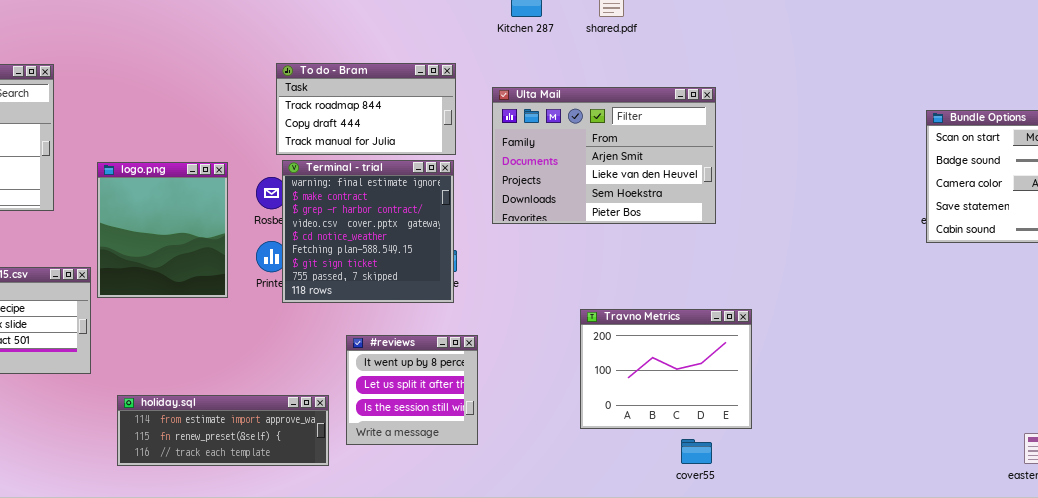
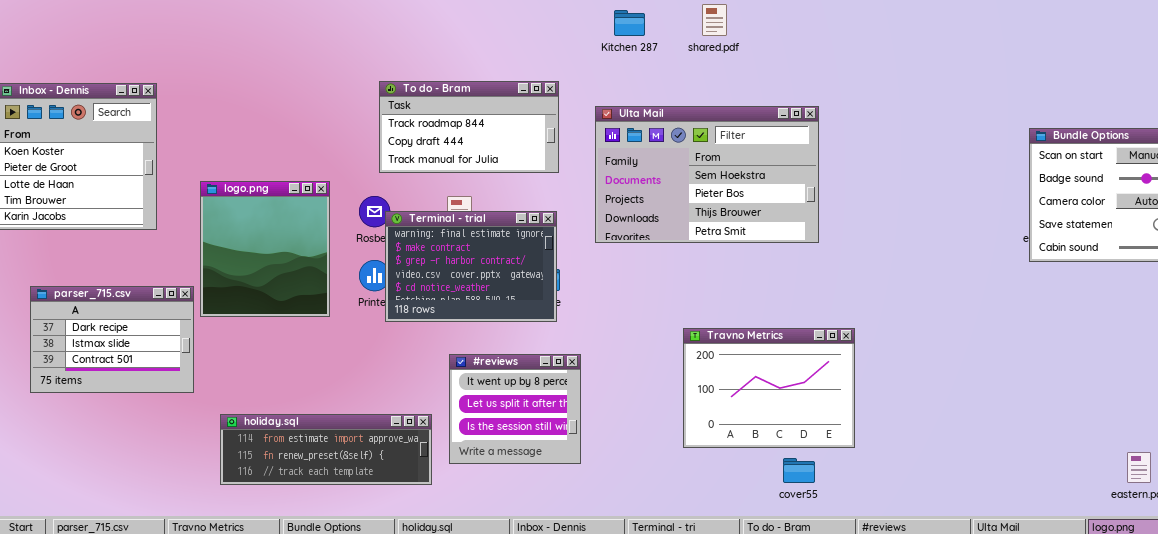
Ulta Mail: [492,87,716,224] -> [595,106,819,243], scrolled down 2 rows
Terminal - trial: [282,160,454,303] -> [385,211,557,322], resized

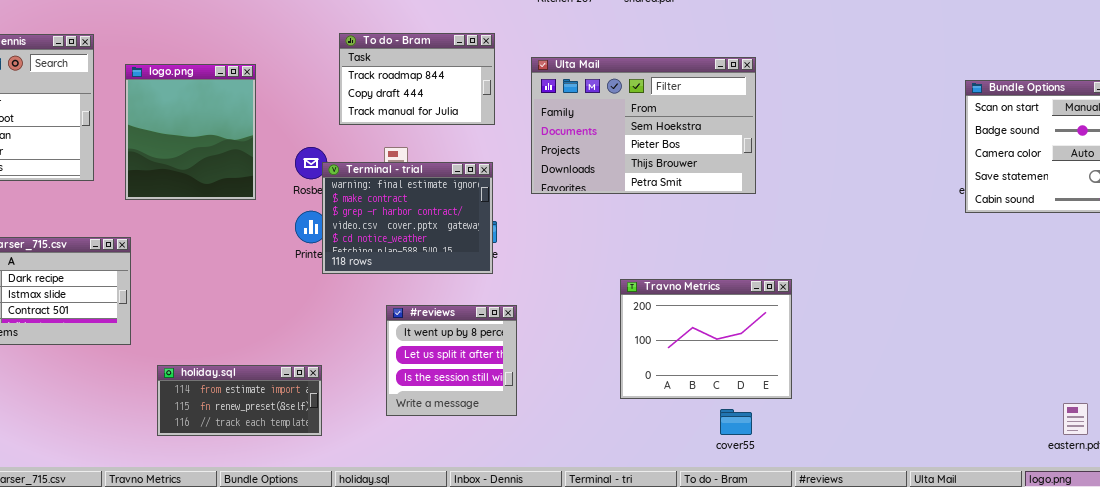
To do - Bram: [379,81,559,173] -> [339,33,495,125], resized
logo.png: [200,181,330,317] -> [125,64,256,200], moved
holiday.sql: [220,414,432,485] -> [157,365,322,436], resized

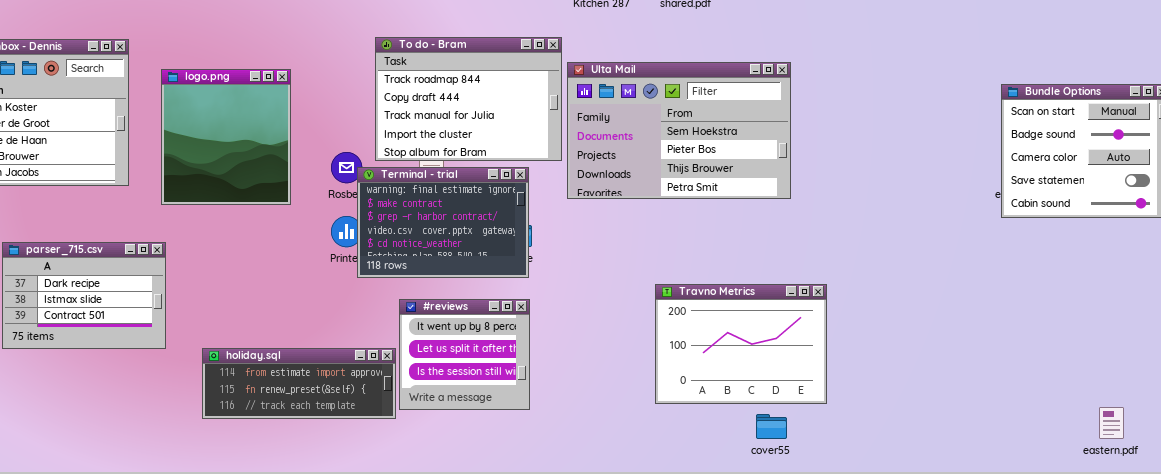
To do - Bram: [339,33,495,125] -> [375,37,562,161], resized
#reviews: [386,305,517,416] -> [399,299,530,410], moved
holiday.sql: [157,365,322,436] -> [202,348,396,419], moved, resized

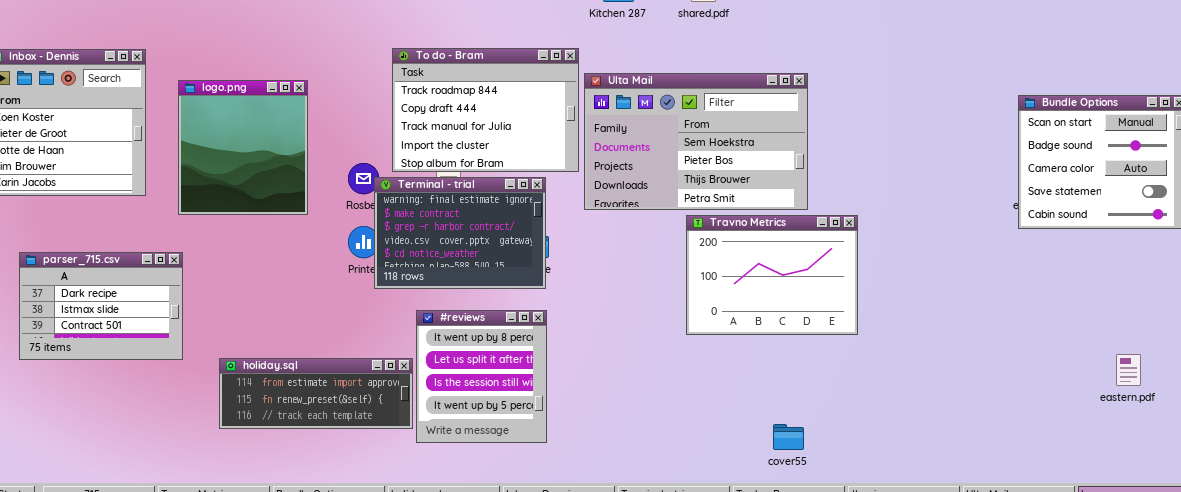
Travno Metrics: [655,284,827,404] -> [686,215,858,335], moved
#reviews: [399,299,530,410] -> [416,310,547,443], resized
eastern.pdf: [1099,407,1124,439] -> [1116,354,1141,386], moved

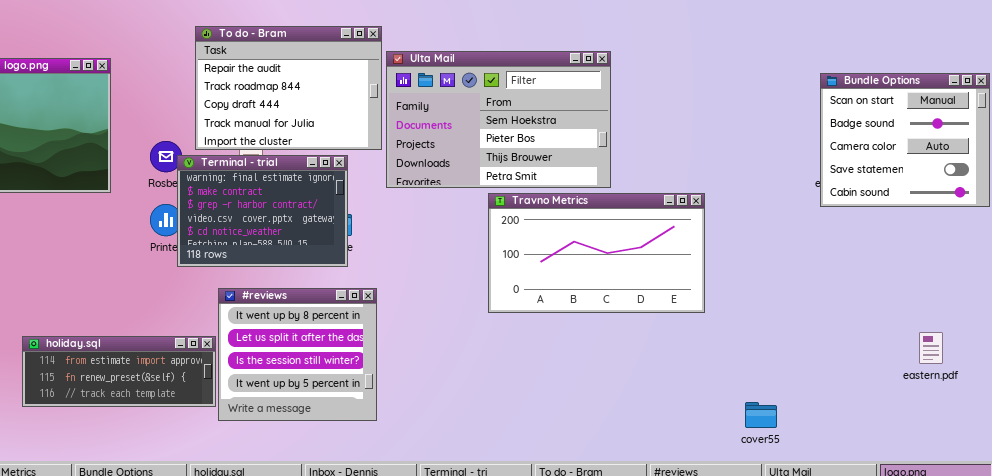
To do - Bram: [392,48,579,172] -> [195,26,382,150], scrolled up 1 row
Travno Metrics: [686,215,858,335] -> [488,193,705,313], resized
#reviews: [416,310,547,443] -> [218,288,377,421], resized
cover55: [773,424,804,450] -> [745,402,777,428], moved

